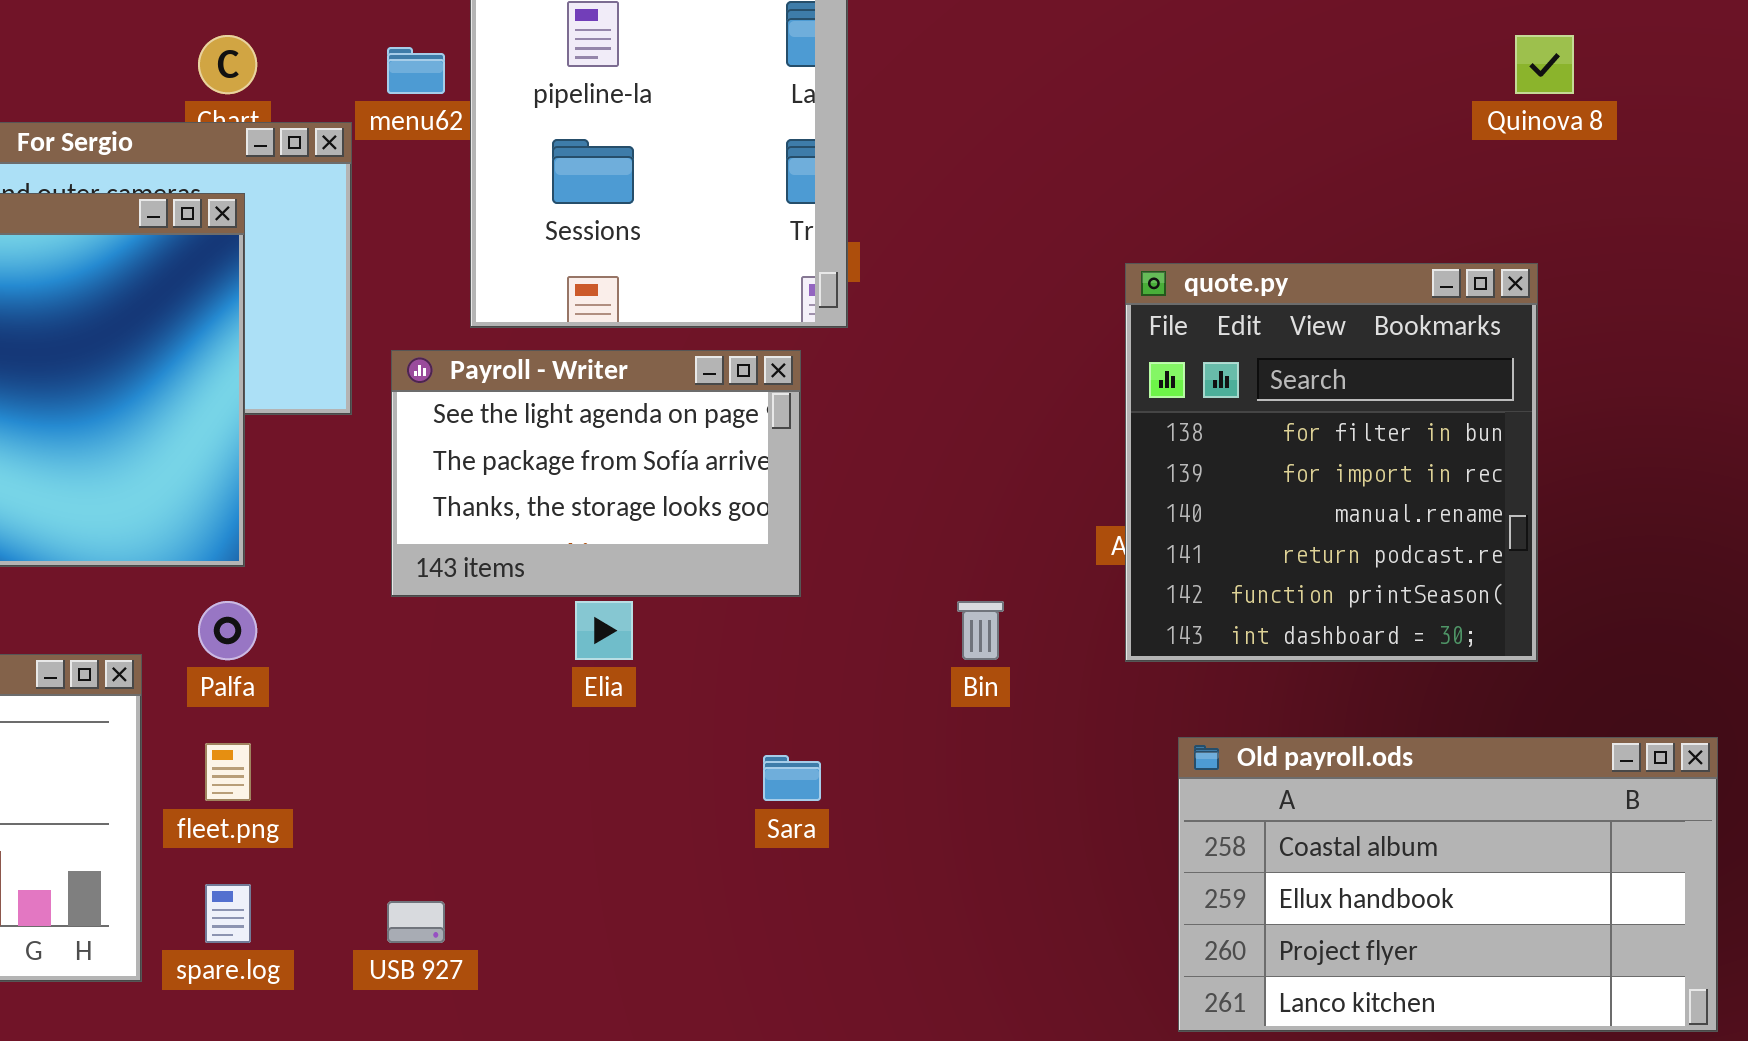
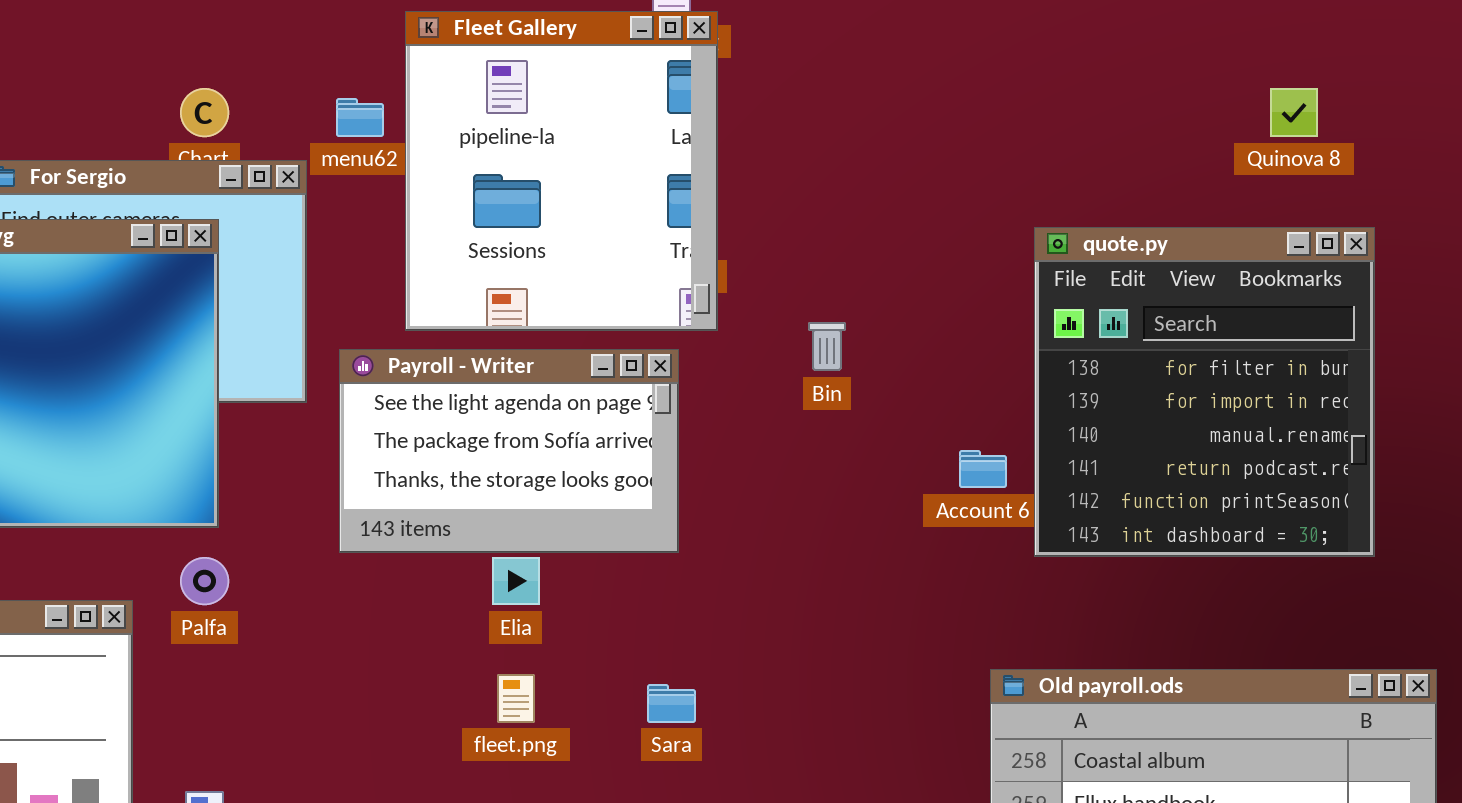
quote.py: [1125,263,1538,662] -> [1034,227,1375,557], moved
Bin: [957,601,1004,660] -> [808,322,846,371], moved
fleet.png: [205,743,251,801] -> [497,674,535,723], moved

